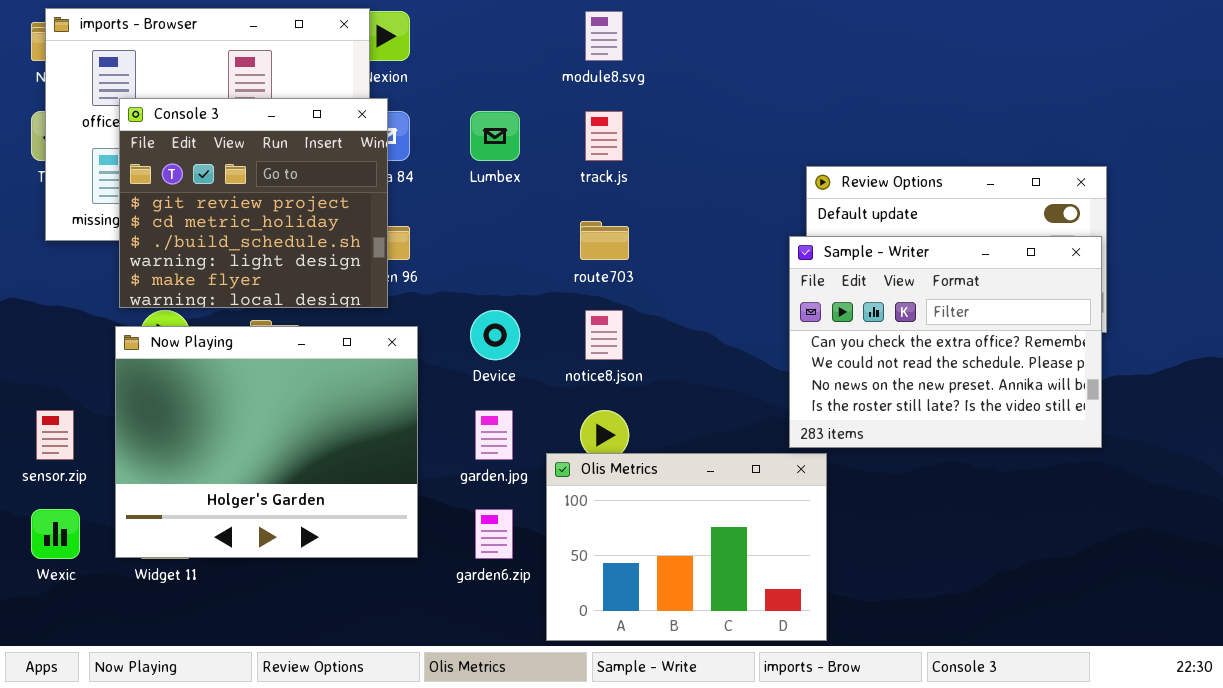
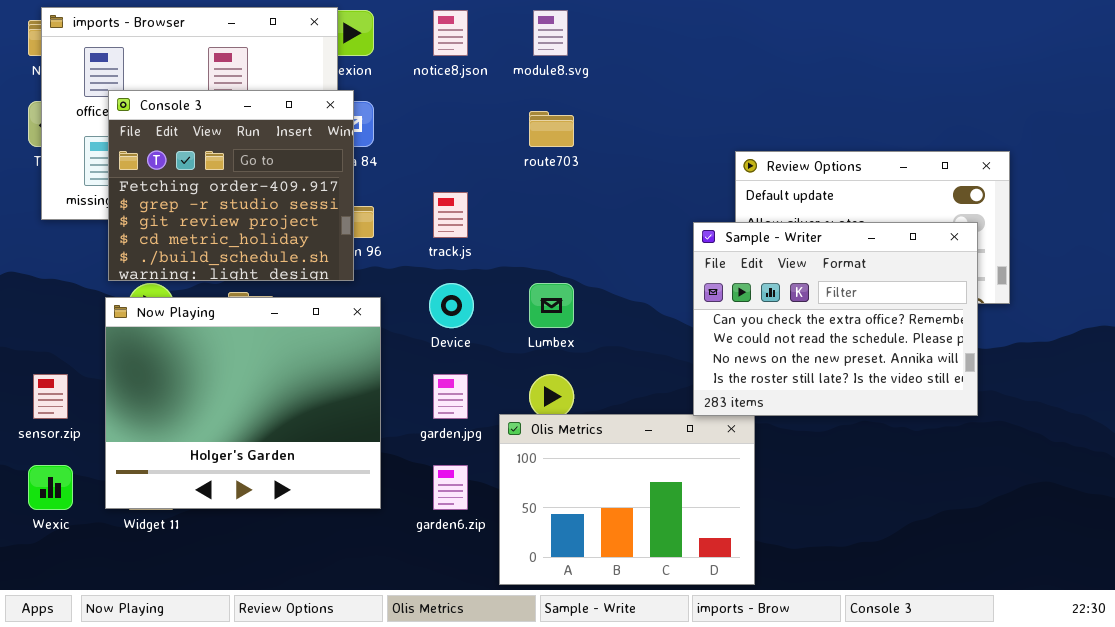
Console 3: [119,98,388,308] -> [108,90,354,281], scrolled up 2 rows
Lumbex: [470,111,520,161] -> [529,283,574,328], moved
track.js: [585,111,623,161] -> [433,192,468,238], moved
route703: [580,221,629,260] -> [529,111,574,147], moved
Sample - Writer: [789,236,1102,448] -> [693,222,978,416], moved
notice8.json: [585,310,623,360] -> [433,10,468,56], moved

